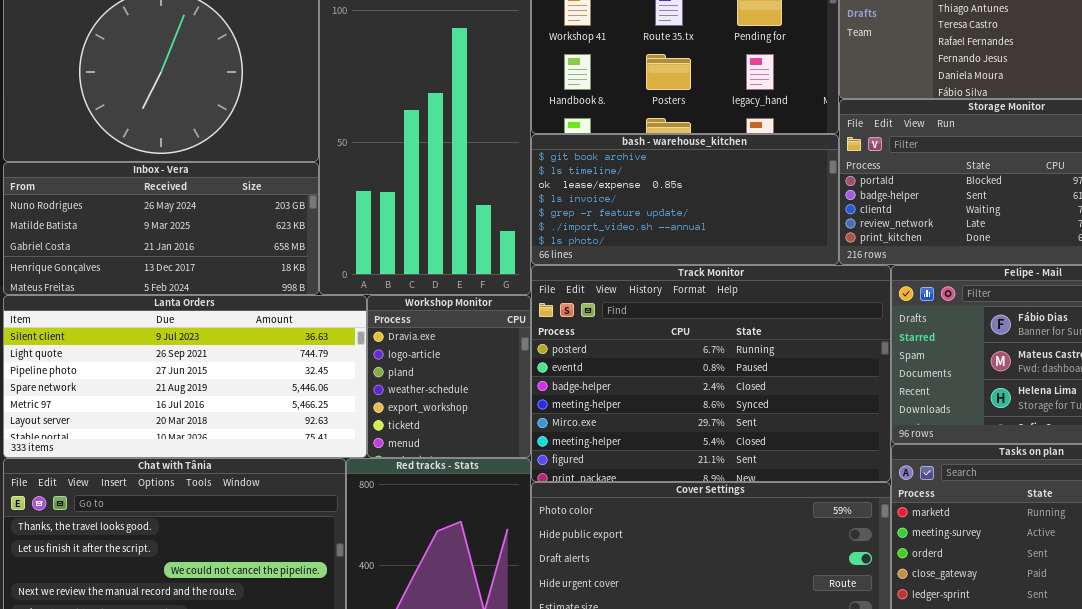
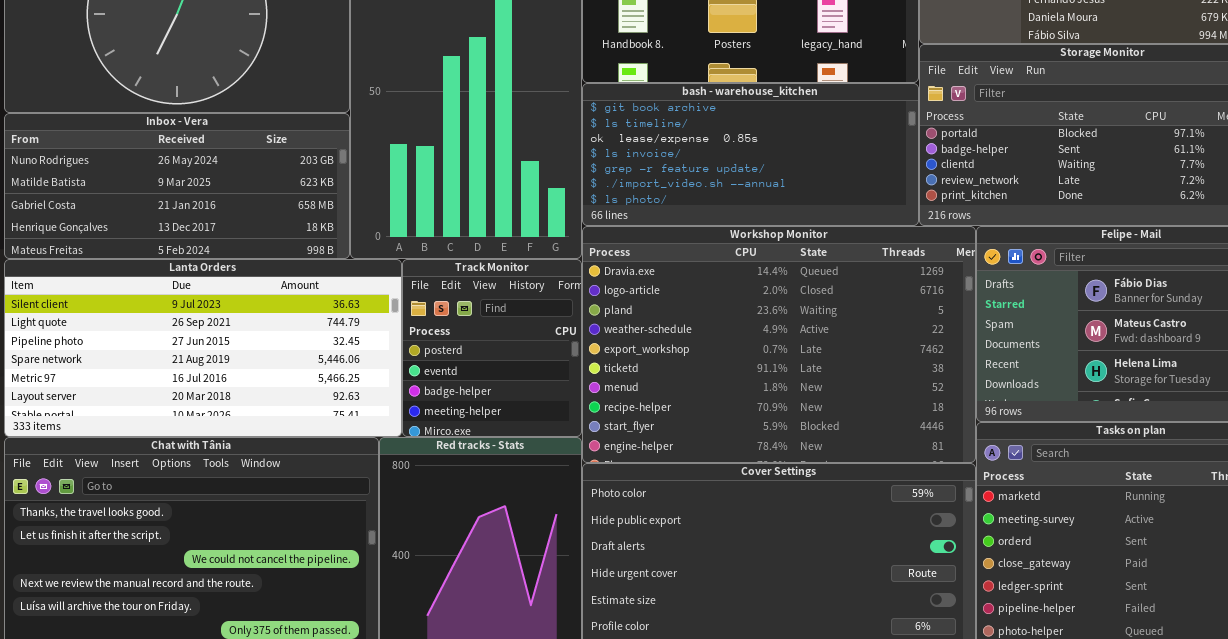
Track Monitor: [531,265,891,482] -> [402,259,582,437], moved, resized
Workshop Monitor: [367,295,531,458] -> [582,226,976,463], moved, resized

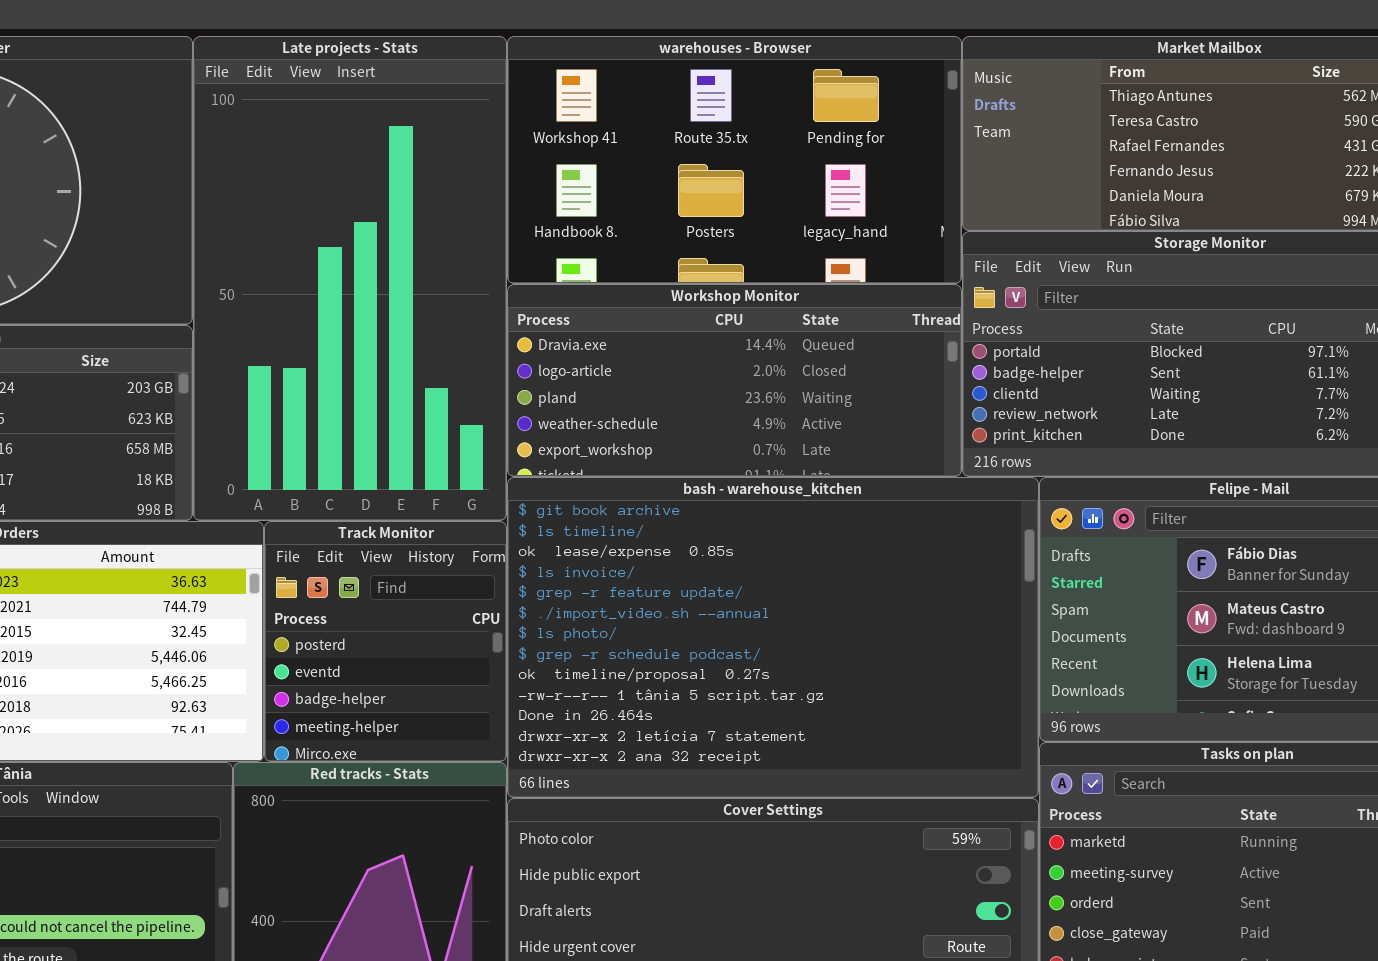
bash - warehouse_kitchen: [582,83,919,226] -> [507,477,1039,798], moved, resized
Workshop Monitor: [582,226,976,463] -> [507,284,962,477], moved, resized

